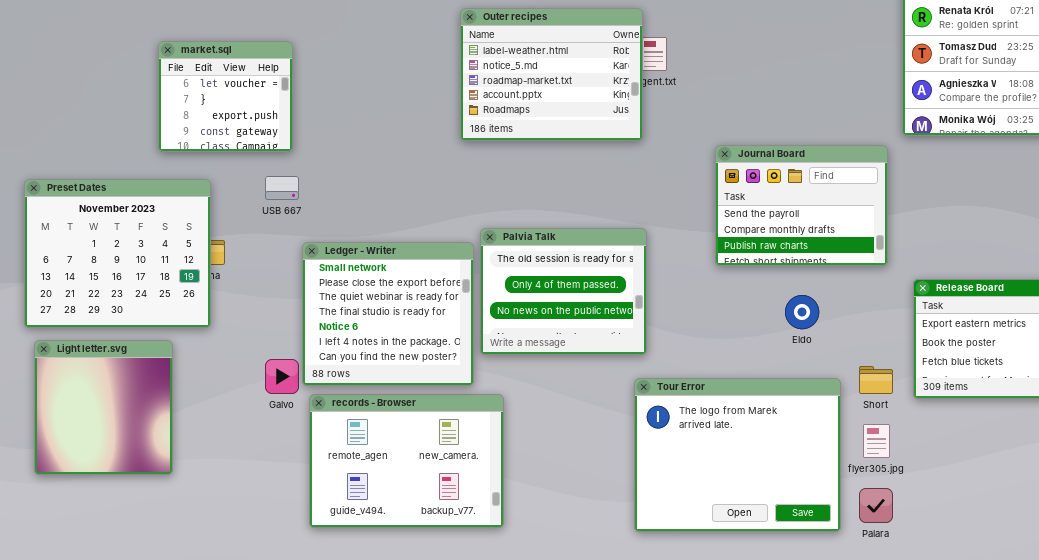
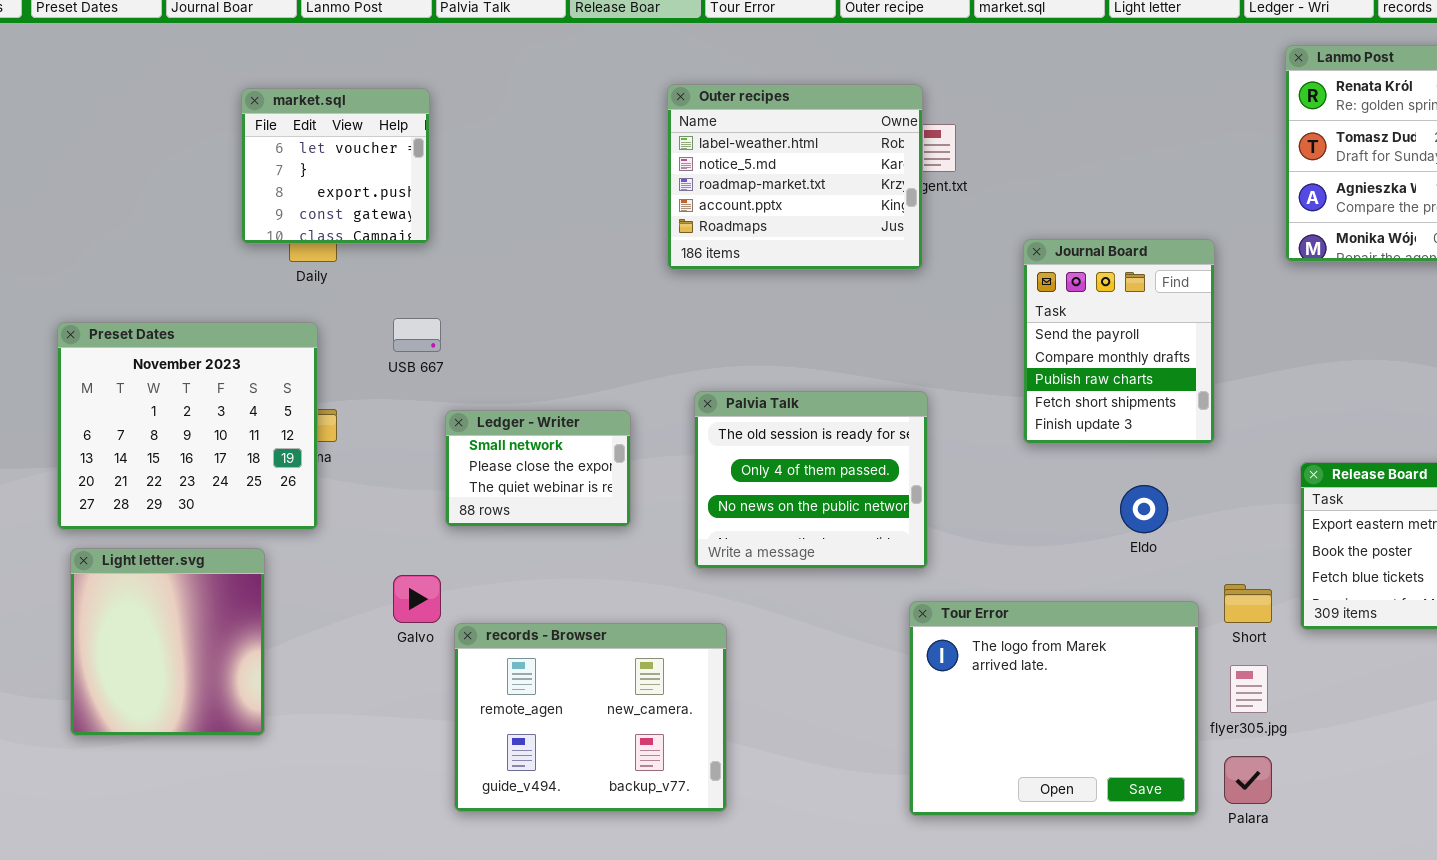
market.sql: [158,41,293,152] -> [241,88,430,244], moved
Journal Board: [715,145,888,266] -> [1023,239,1215,444], resized
Ledger - Writer: [302,242,474,386] -> [445,410,631,527], resized

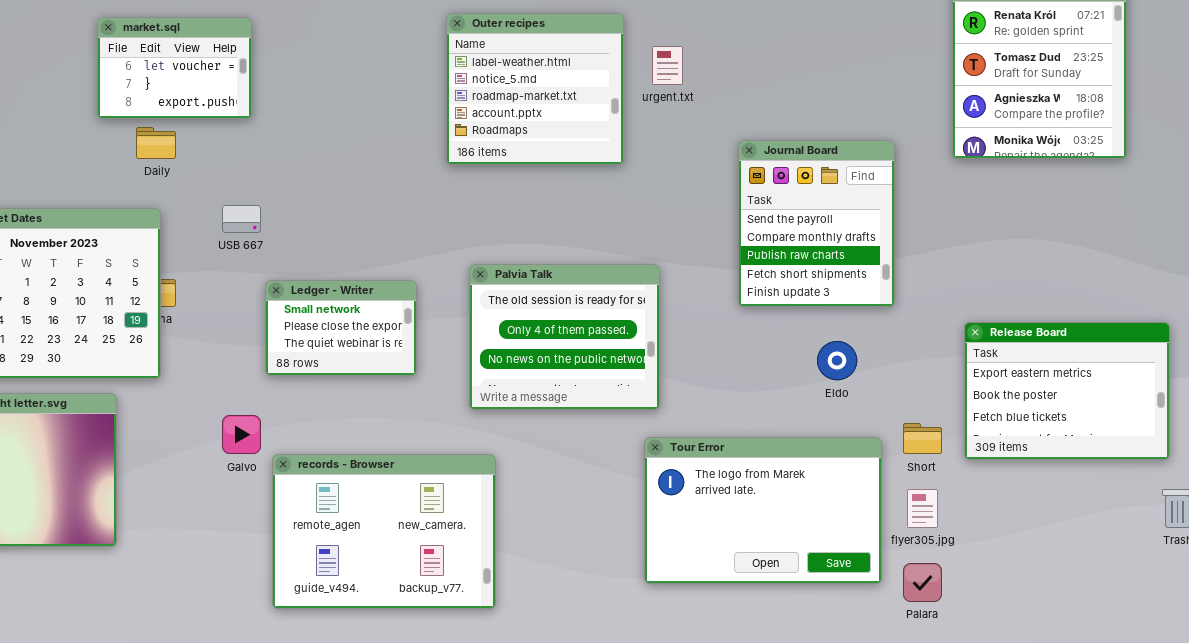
Outer recipes: [667,84,923,270] -> [446,13,624,165], resized
market.sql: [241,88,430,244] -> [97,17,252,119], resized
Tour Error: [909,601,1199,816] -> [644,437,882,584], resized

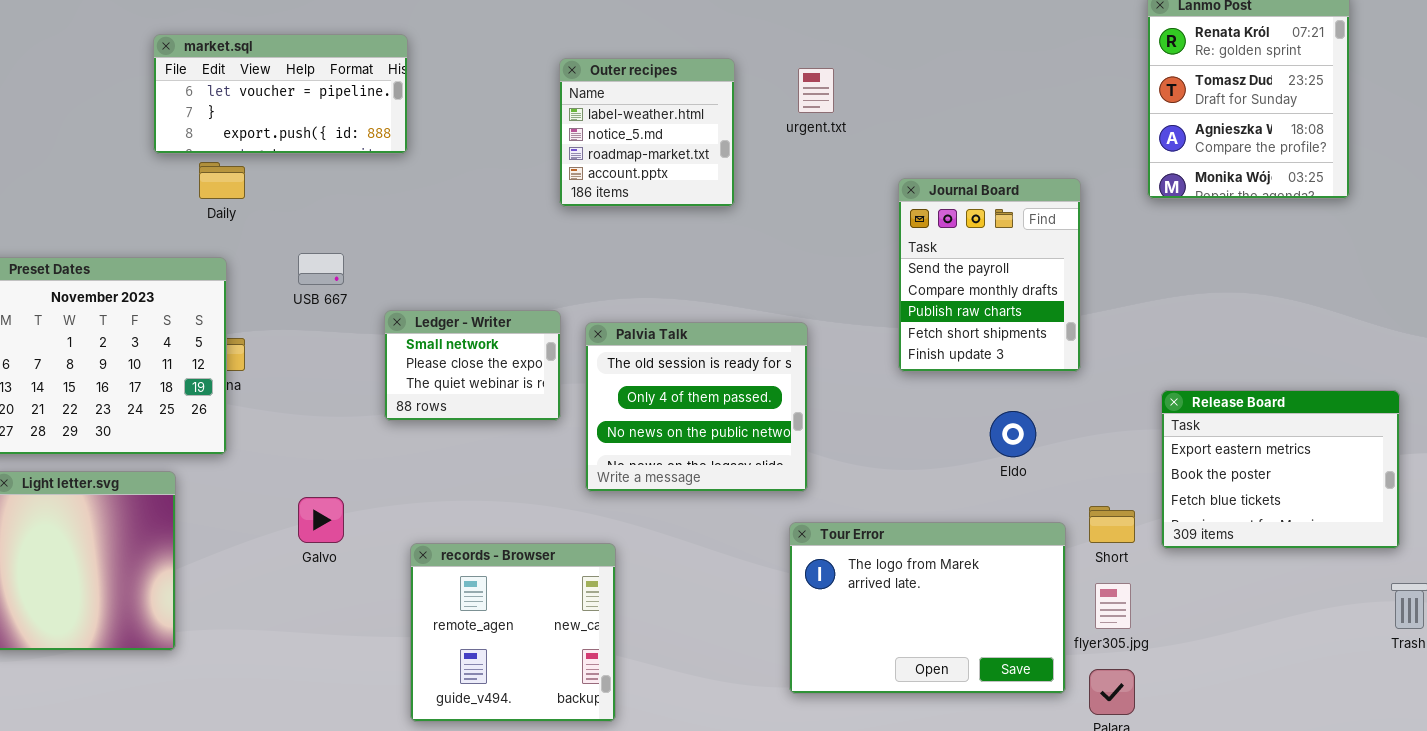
Outer recipes: [446,13,624,165] -> [559,58,735,207], resized
market.sql: [97,17,252,119] -> [153,34,408,154], resized
Ledger - Writer: [265,280,417,376] -> [384,310,561,421], moved
records - Browser: [272,454,496,609] -> [410,543,616,722], resized

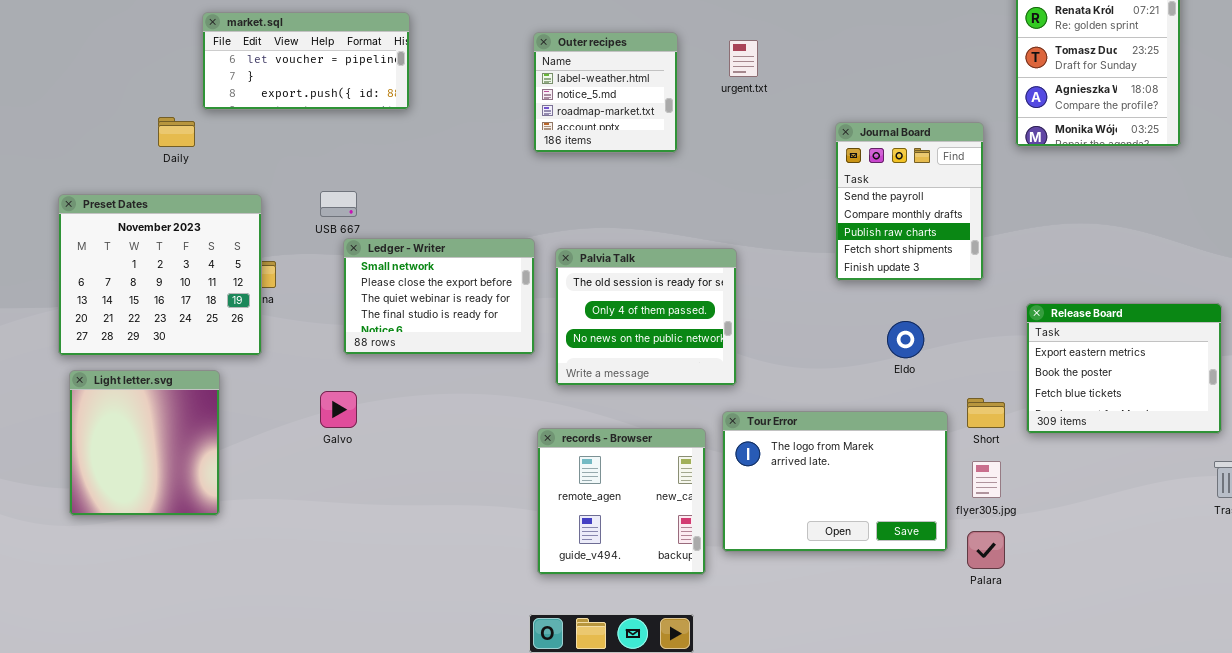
Daily: [199,162,245,199] -> [158,117,195,147], moved
Journal Board: [898,178,1081,372] -> [835,122,984,281], moved
Ledger - Writer: [384,310,561,421] -> [343,238,535,355], resized
records - Browser: [410,543,616,722] -> [537,428,706,575], moved

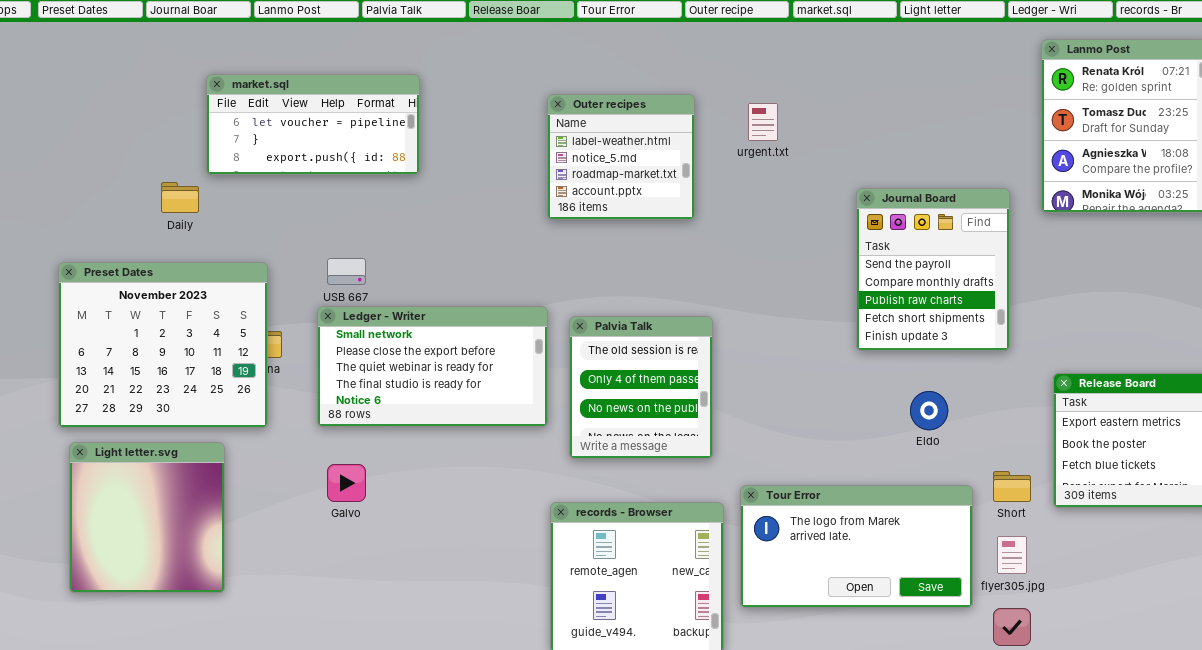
Ledger - Writer: [343,238,535,355] -> [317,306,548,427], resized
Palvia Talk: [555,248,737,386] -> [569,316,713,459], resized
Tour Error: [722,411,948,552] -> [740,485,973,608], resized

